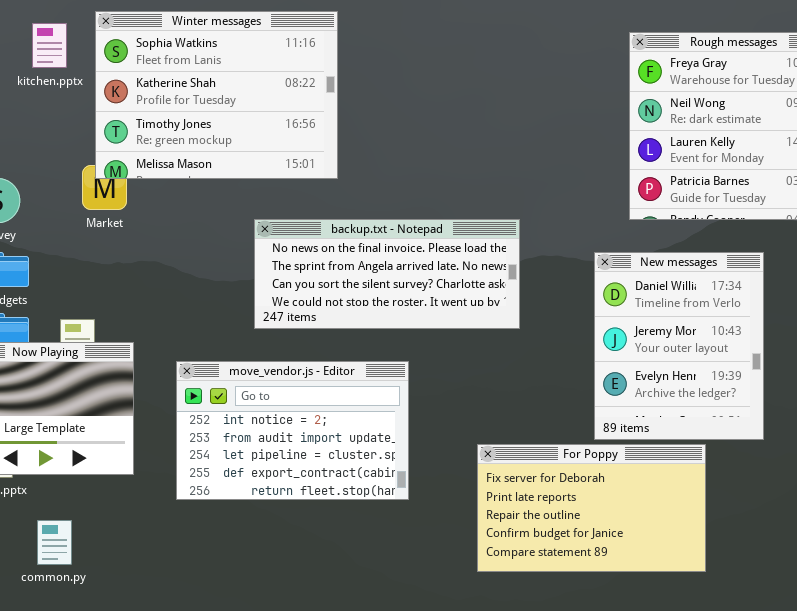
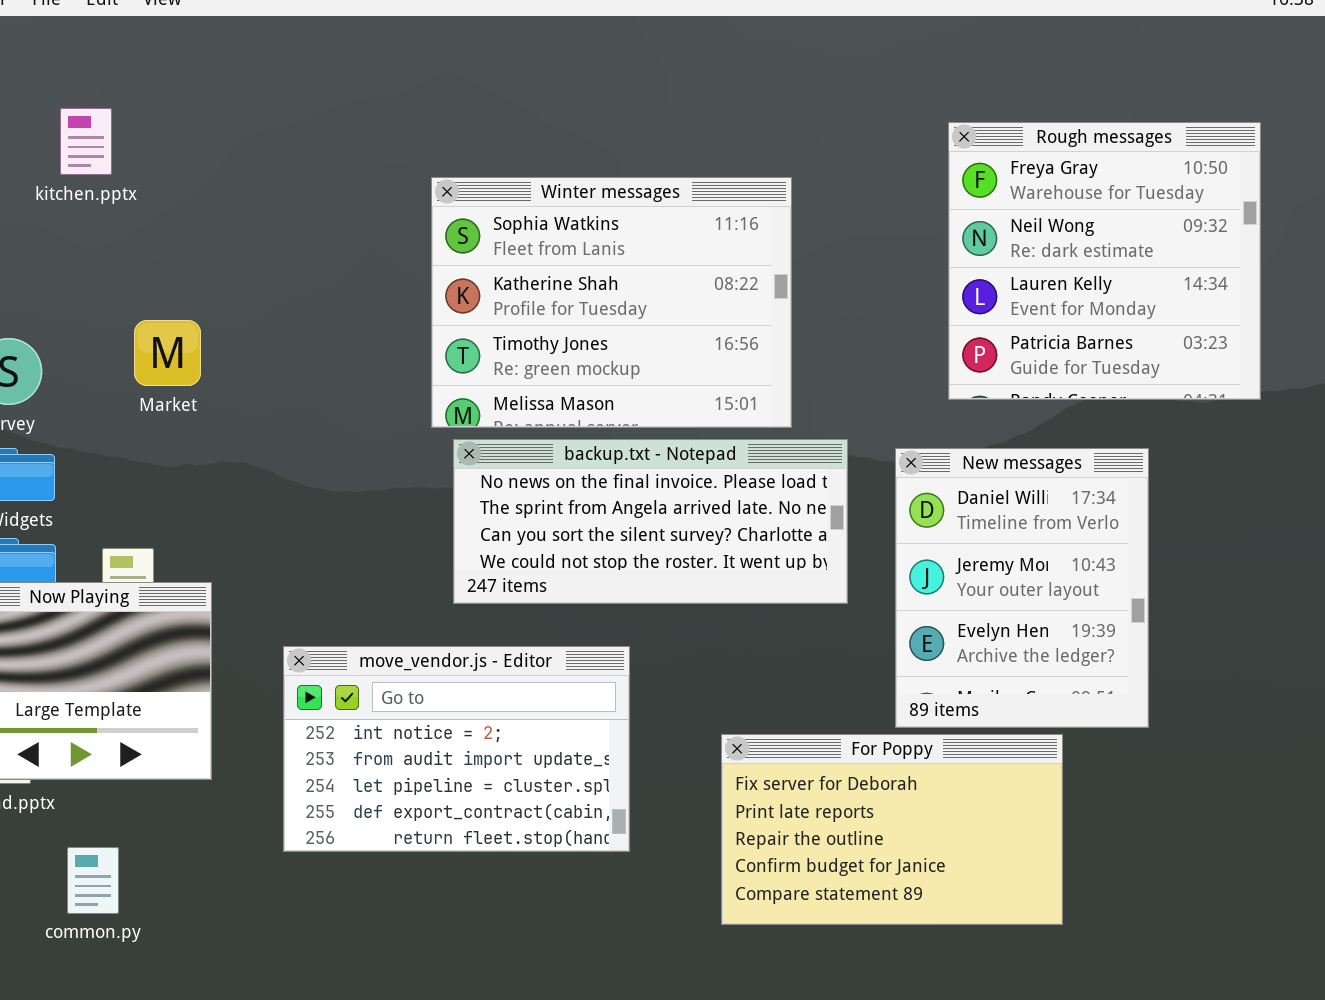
Winter messages: [95,11,338,179] -> [431,177,792,428], moved
backup.txt - Notepad: [254,219,520,329] -> [453,439,848,604], moved
move_vendor.js - Editor: [176,361,409,500] -> [283,646,630,852], moved

